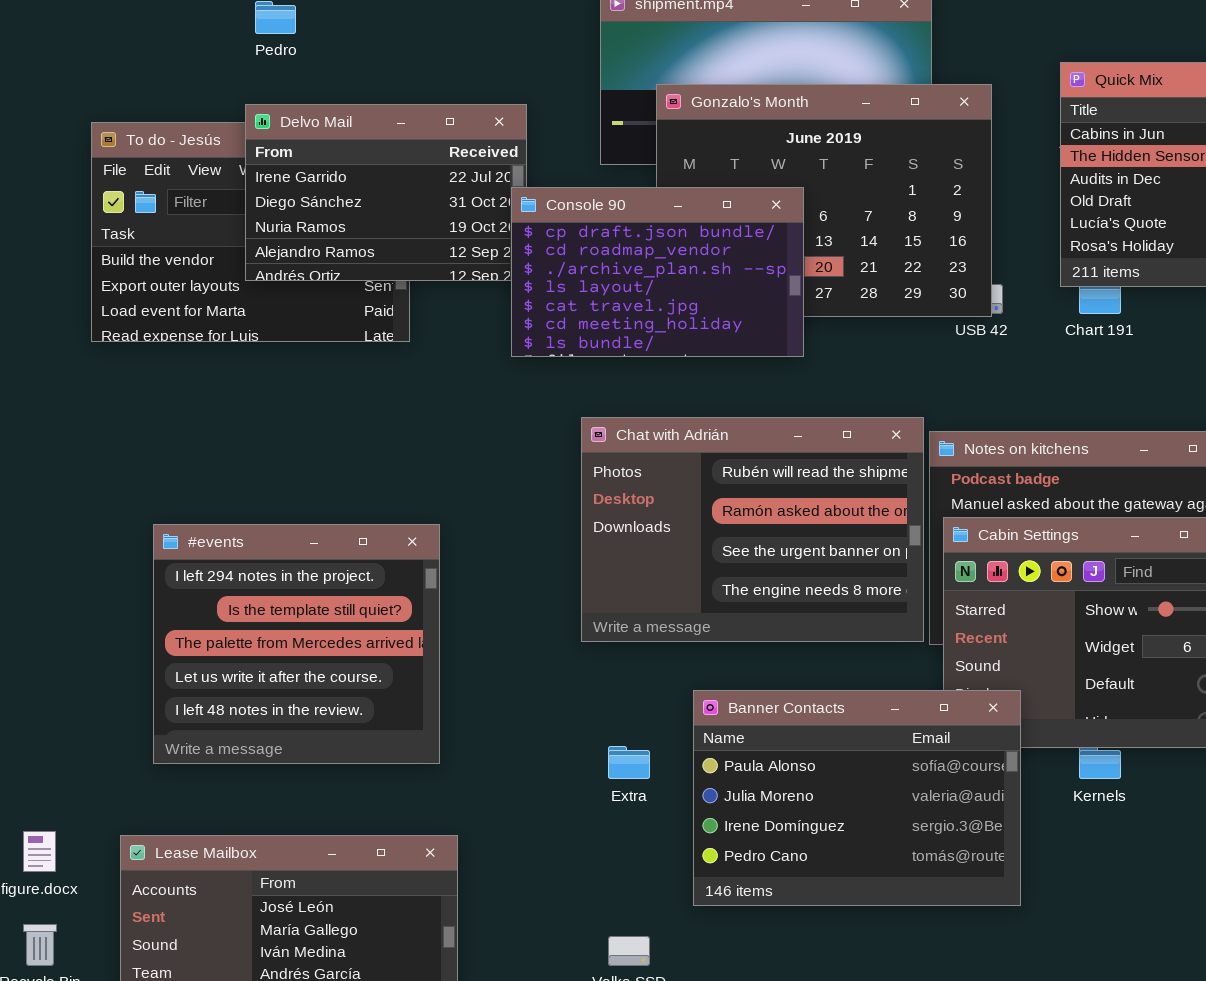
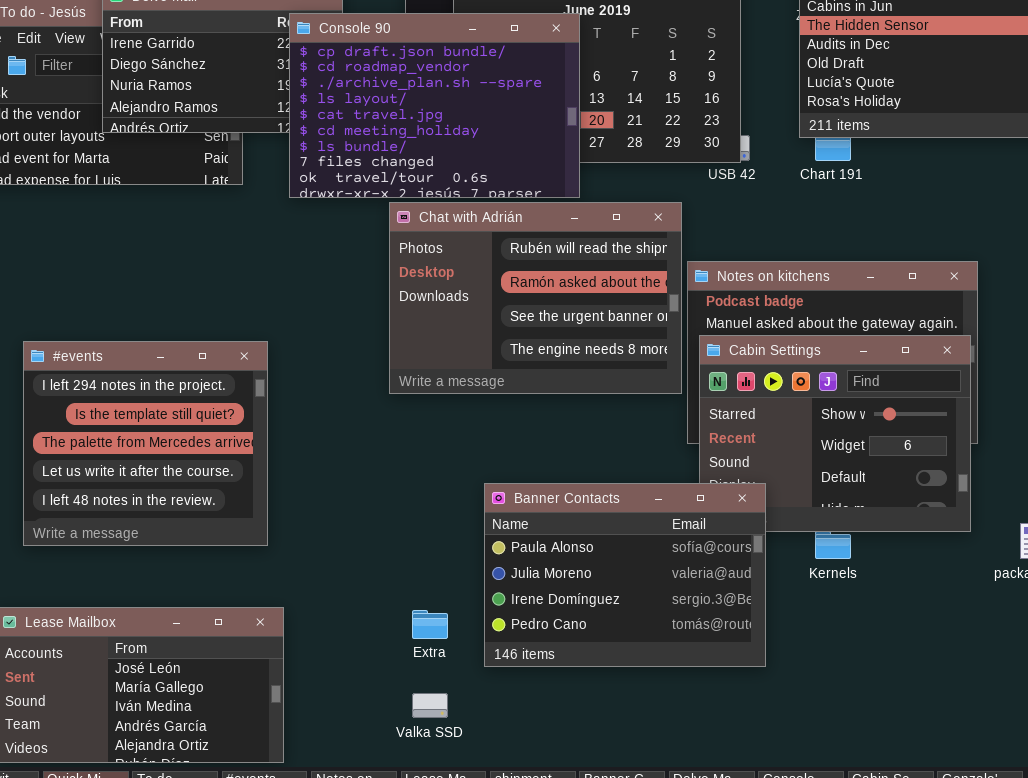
Console 90: [511,187,804,357] -> [289,13,580,198], resized
Chat with Adrián: [581,417,924,642] -> [389,202,682,394], moved
Extra: [608,746,650,779] -> [412,610,448,639], moved

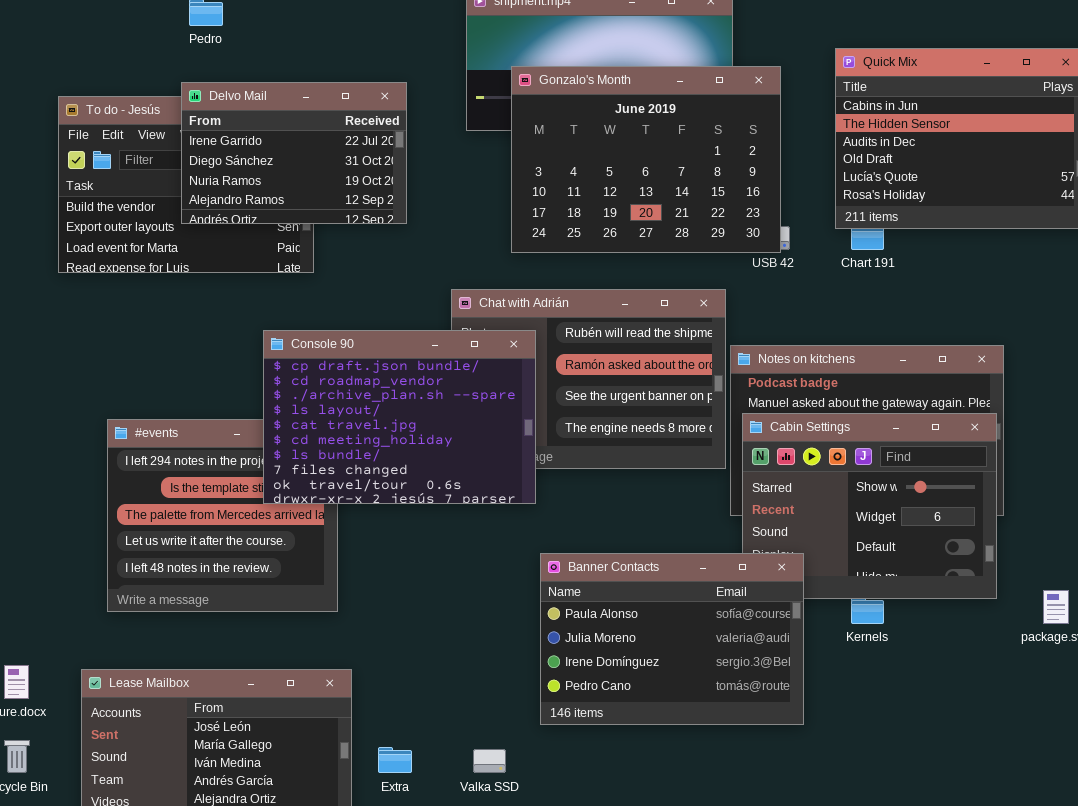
Console 90: [289,13,580,198] -> [263,330,536,504], moved
Extra: [412,610,448,639] -> [378,747,412,773], moved

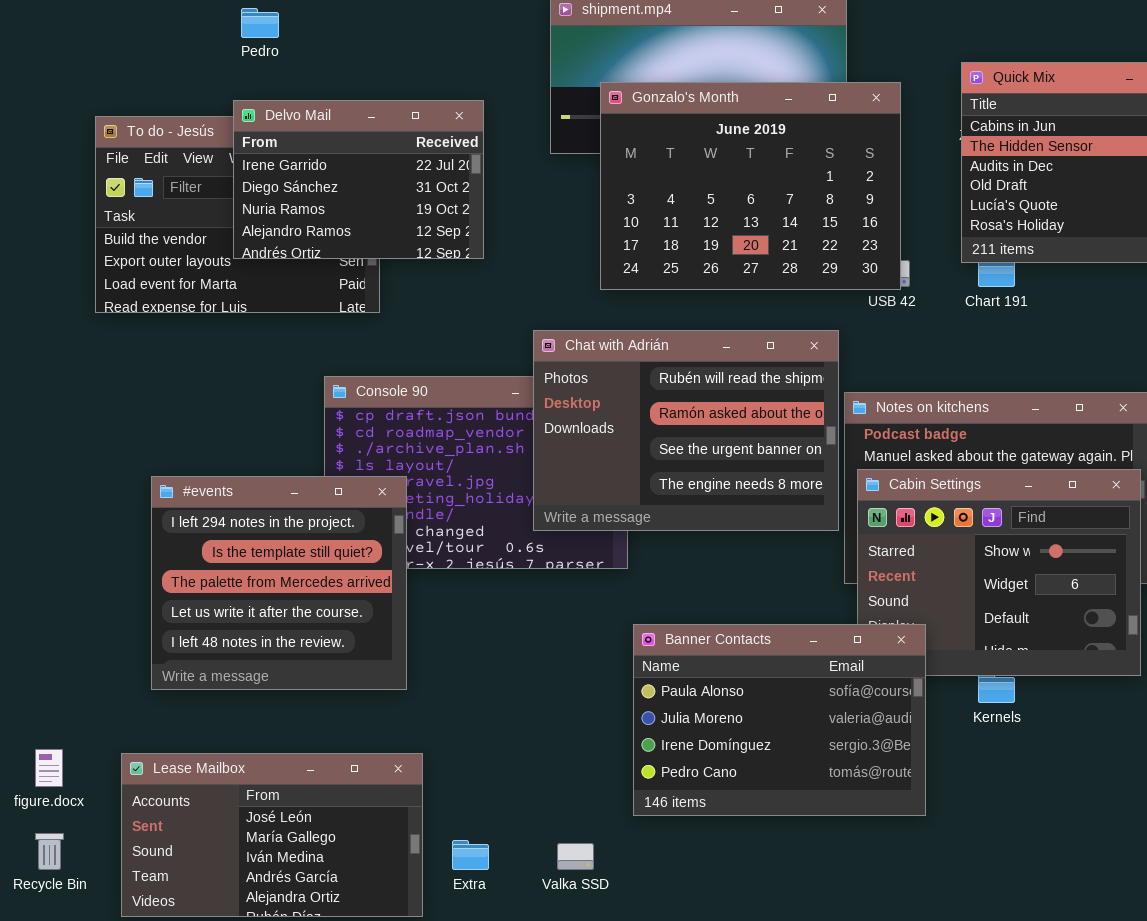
Chat with Adrián: [451,289,726,469] -> [533,330,839,531], raised
#events: [107,419,338,612] -> [151,476,407,690], raised

